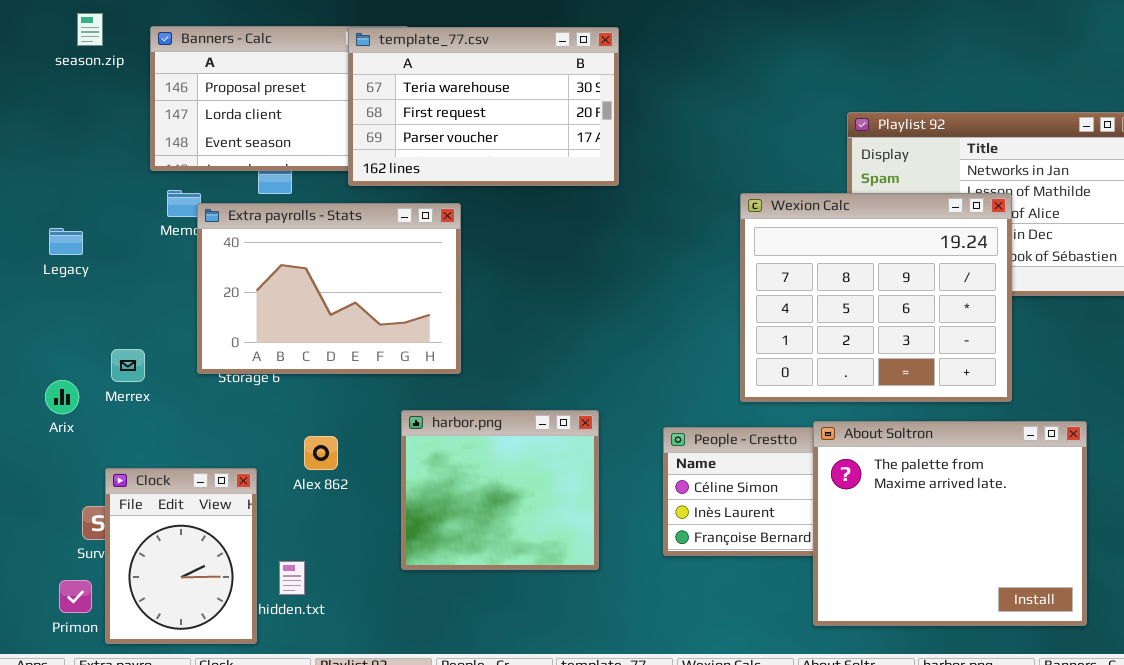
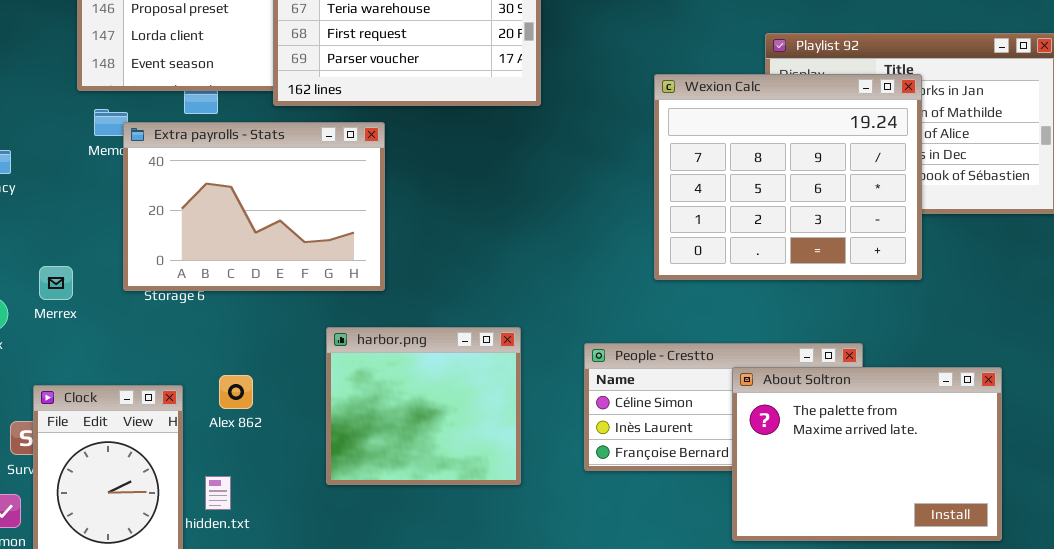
Wexion Calc: [740,193,1012,402] -> [654,74,922,280], moved
About Soltron: [813,421,1087,626] -> [732,367,1002,541], resized
Alex 862: [304,436,338,470] -> [219,375,253,409], moved

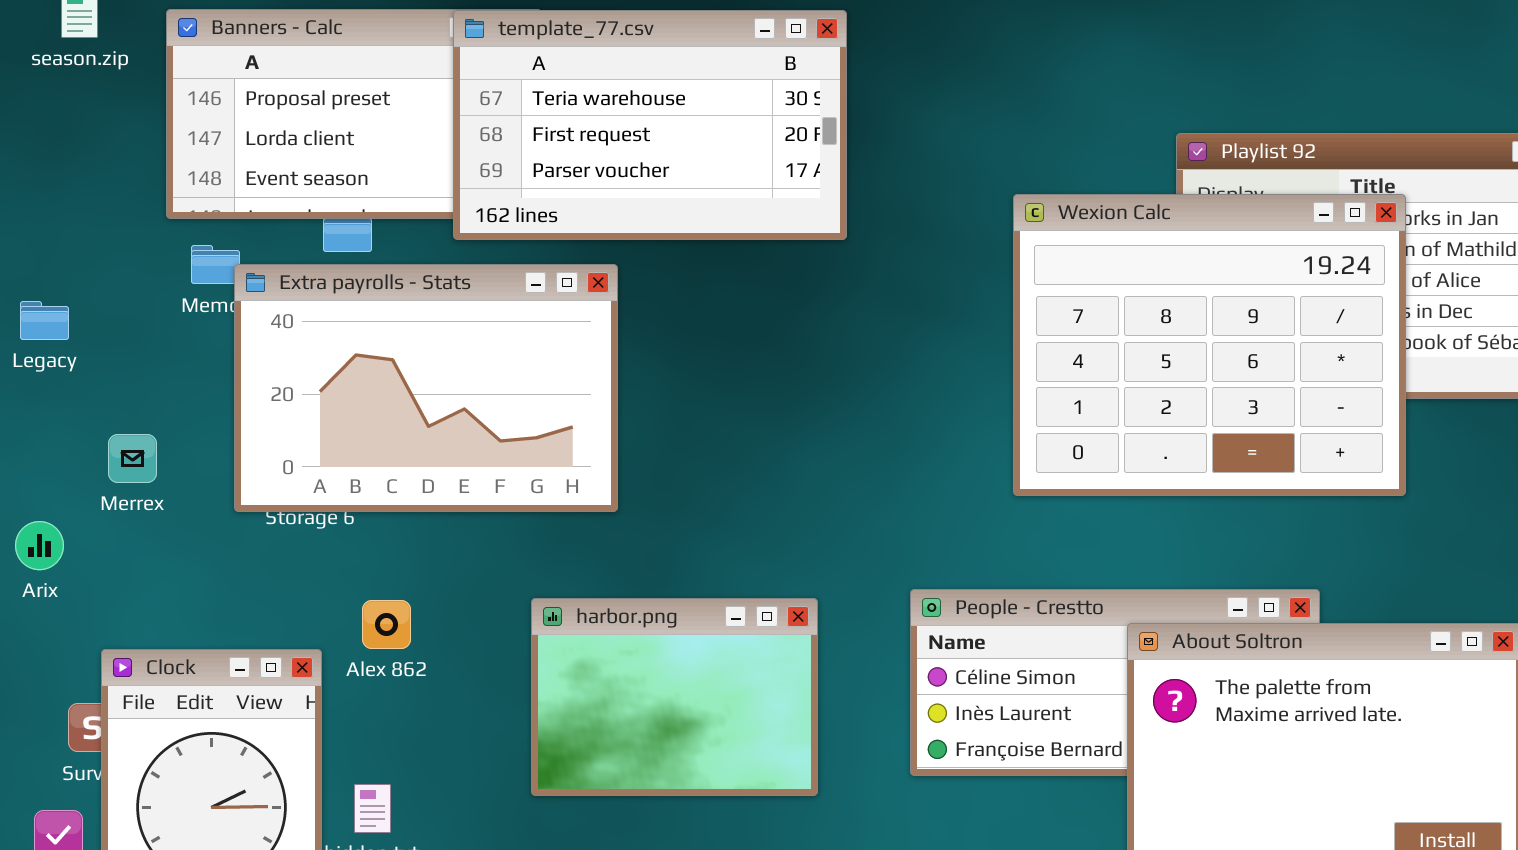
Merrex: [39,266,73,300] -> [108,434,157,483], moved
harbor.png: [326,327,521,485] -> [531,598,818,796], resized
Alex 862: [219,375,253,409] -> [362,600,411,649], moved

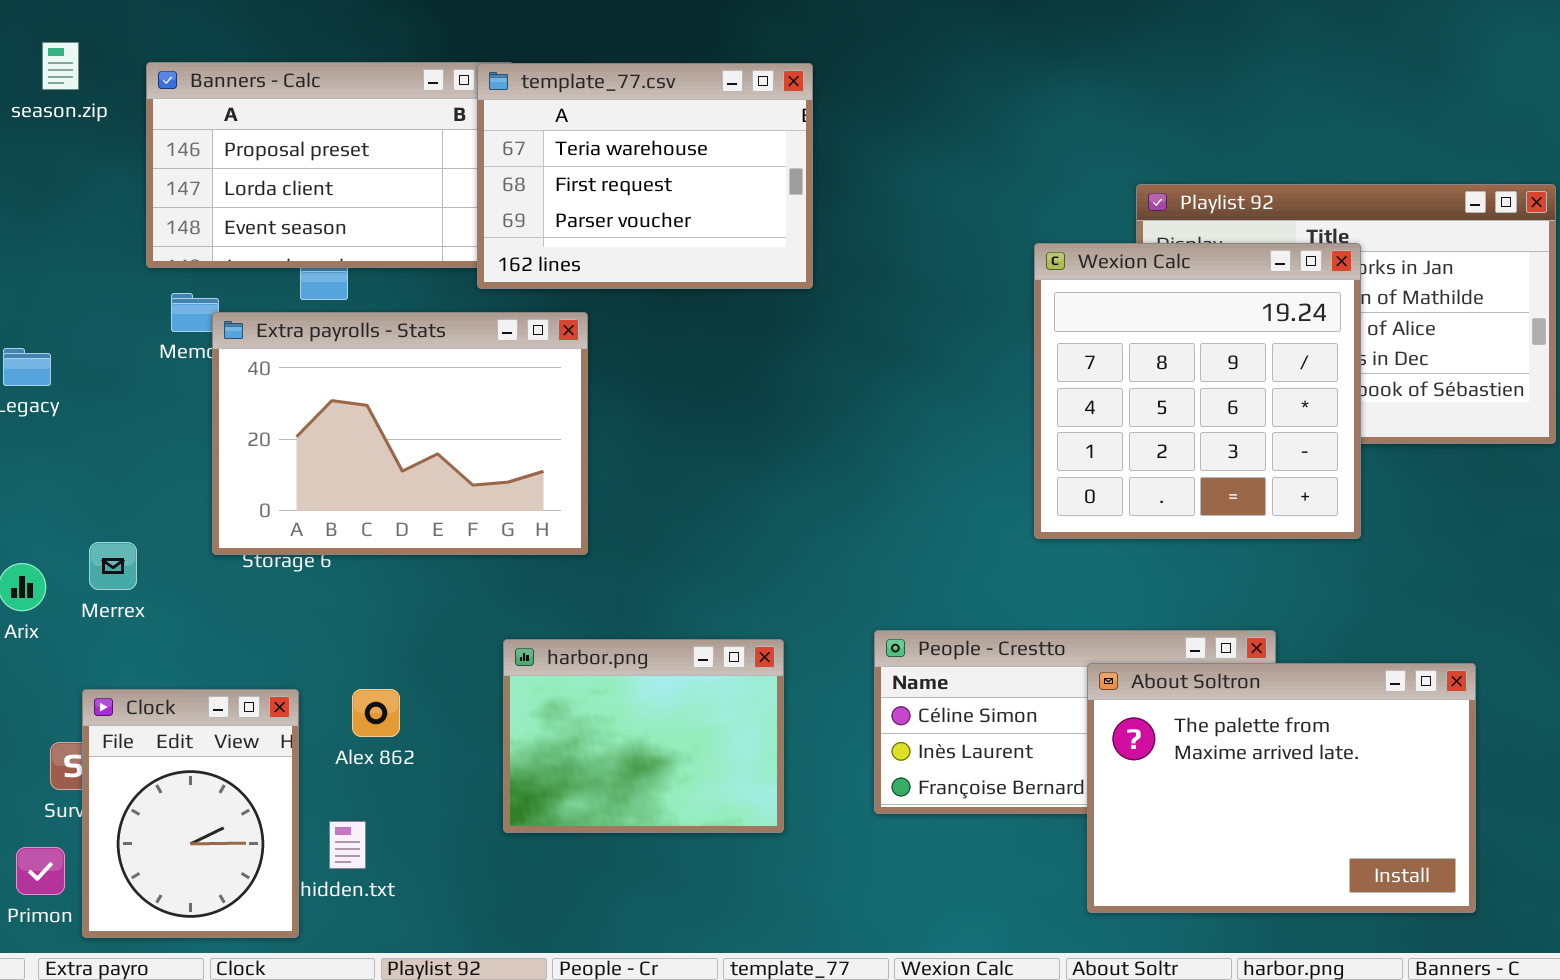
template_77.csv: [453,10,847,240] -> [477,63,813,289], resized
Wexion Calc: [1013,194,1406,496] -> [1034,243,1361,539], resized
Merrex: [108,434,157,483] -> [89,542,137,590], moved
Alex 862: [362,600,411,649] -> [352,689,400,737], moved

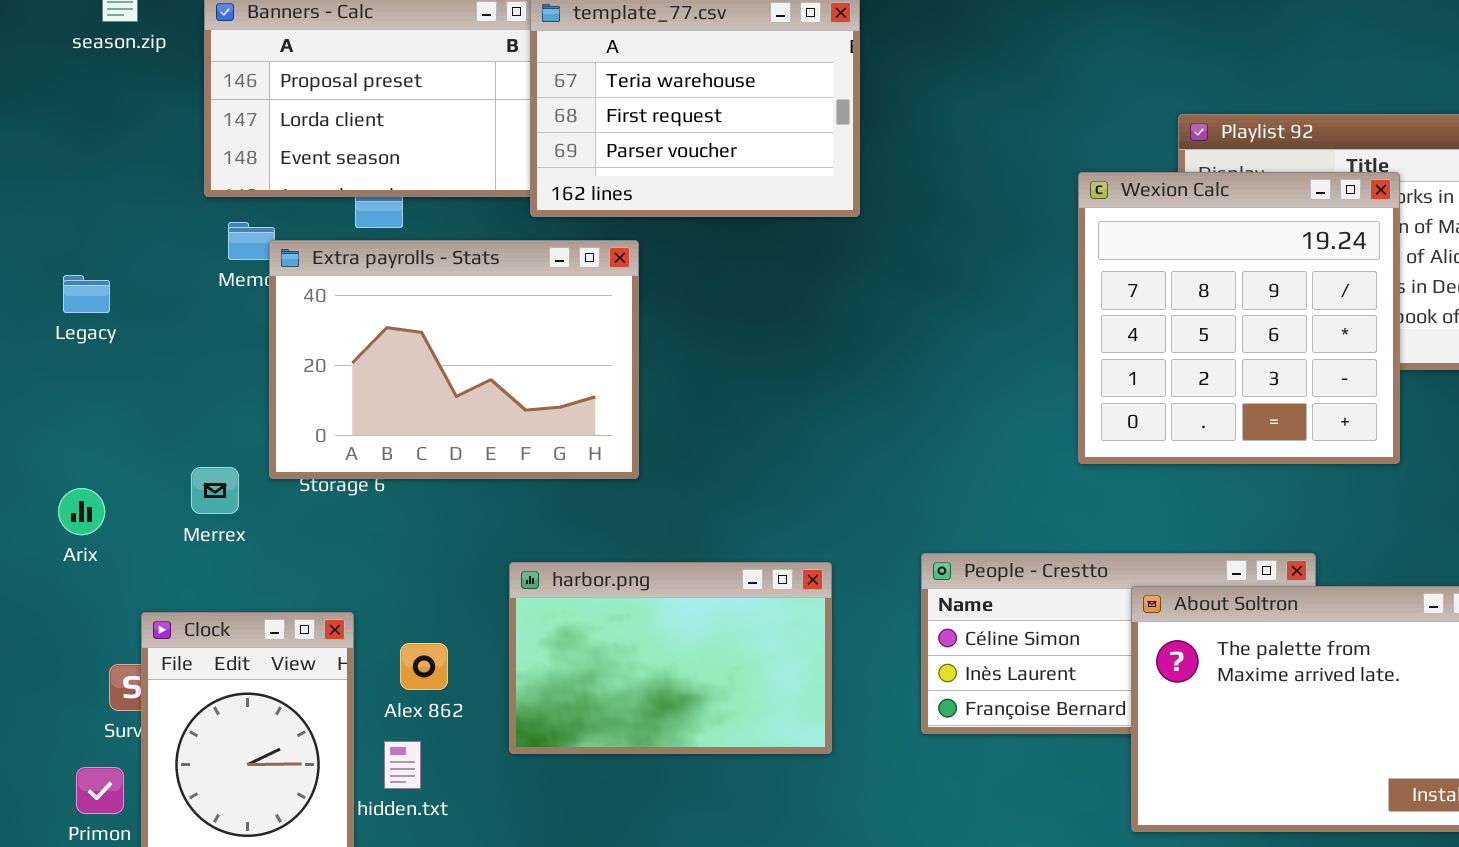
Merrex: [89,542,137,590] -> [191,467,239,514], moved
harbor.png: [503,639,784,833] -> [509,562,832,754], resized
Alex 862: [352,689,400,737] -> [400,643,448,690], moved

